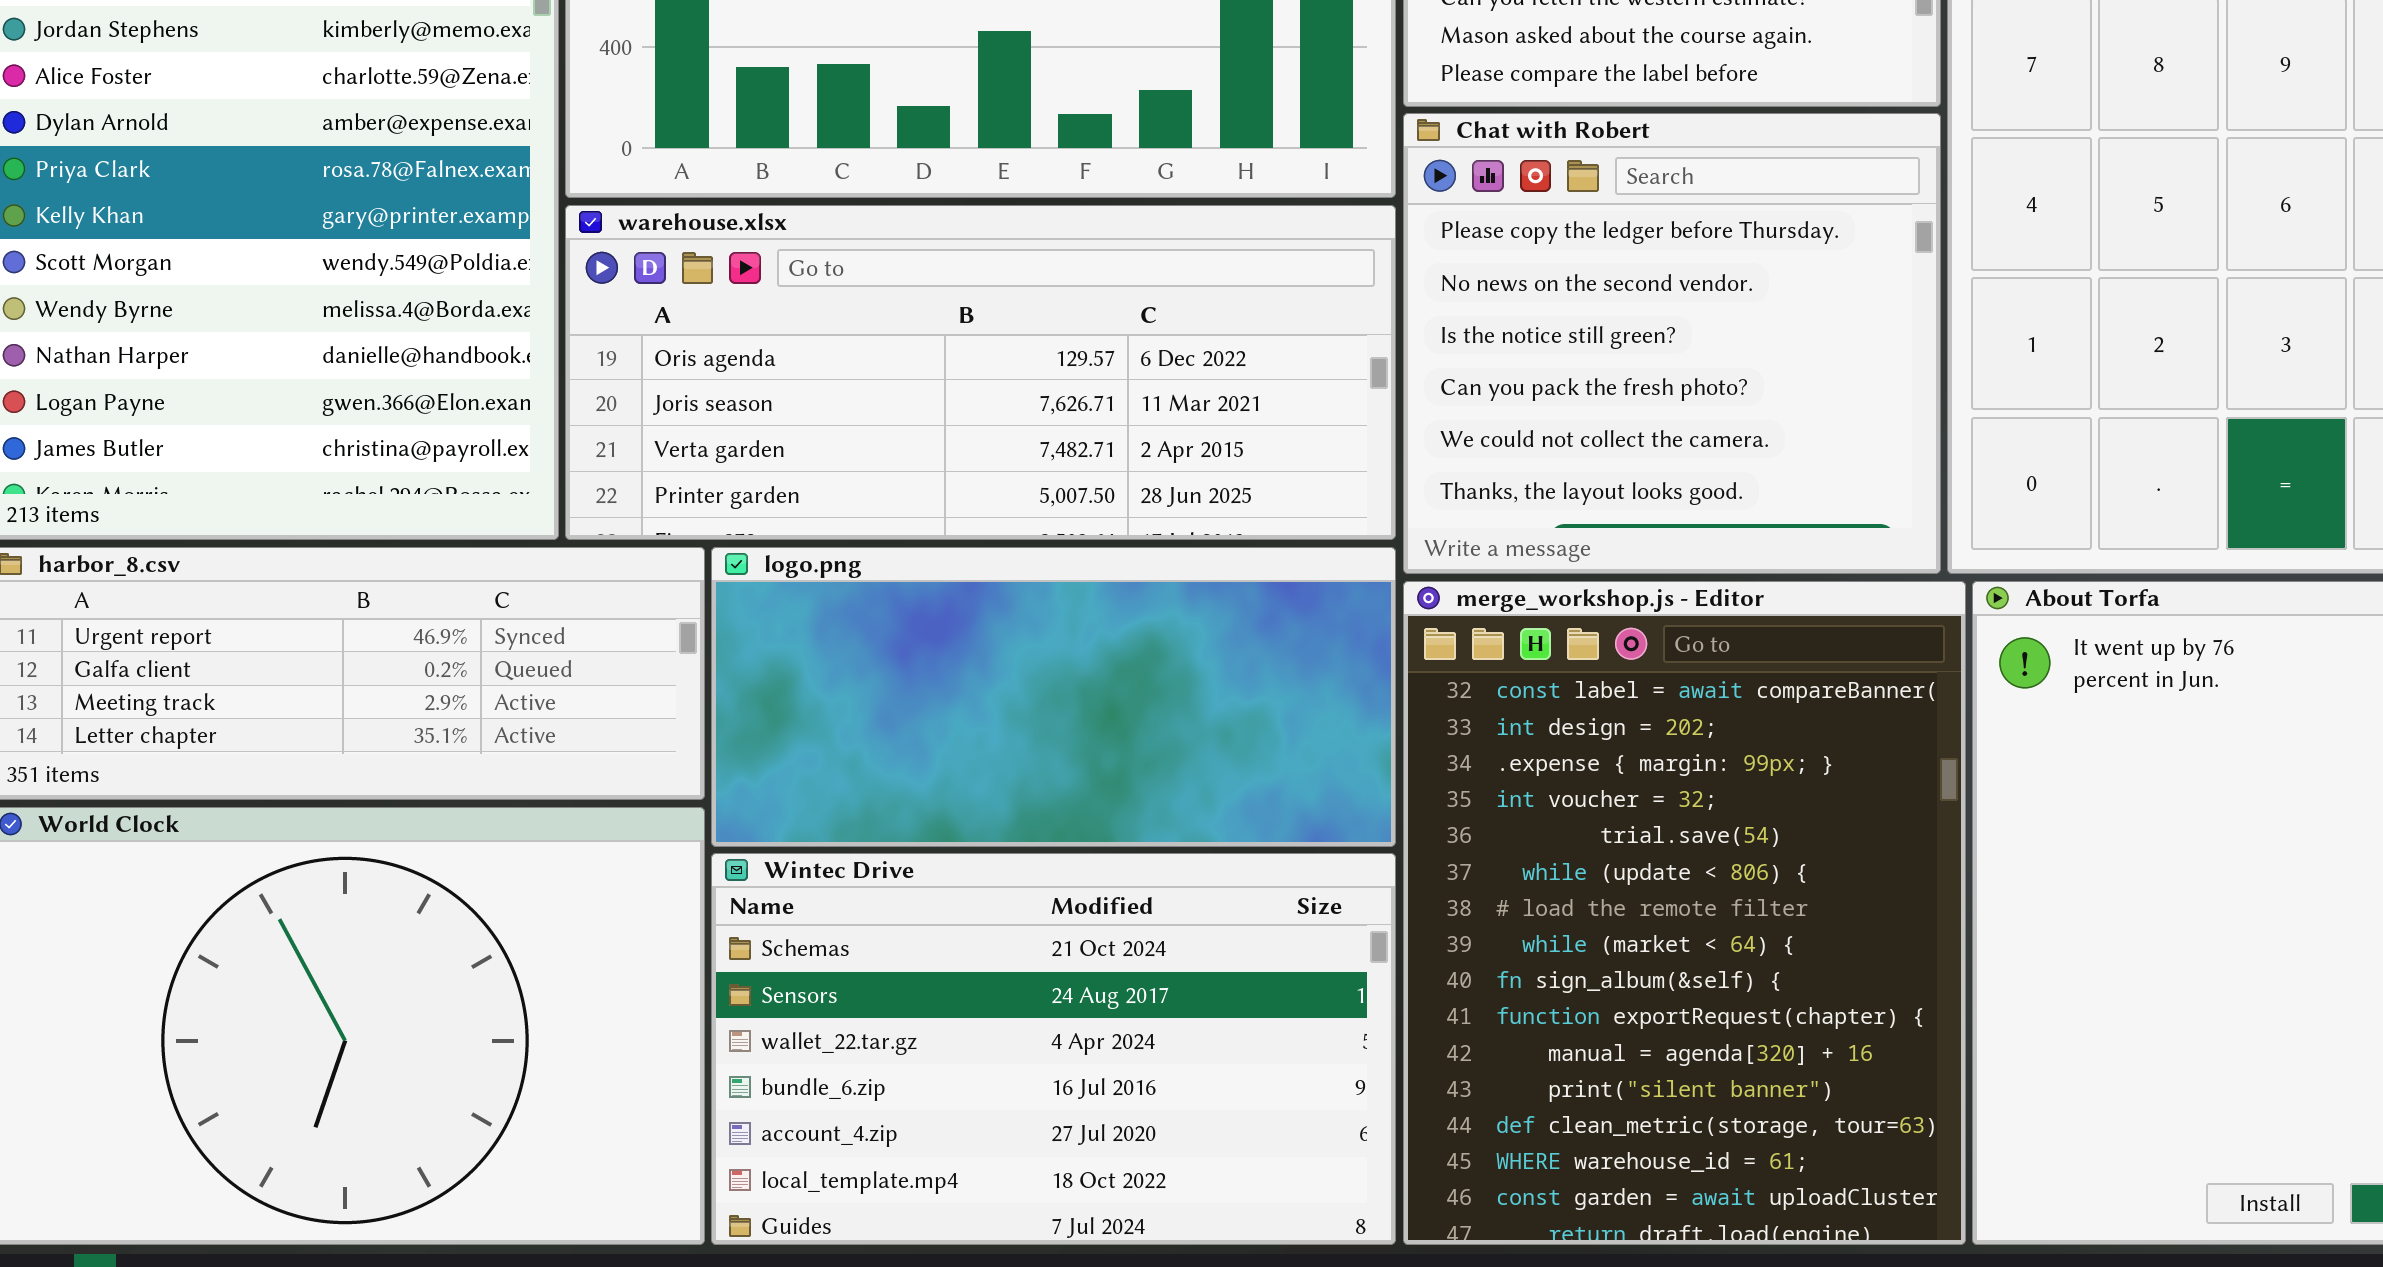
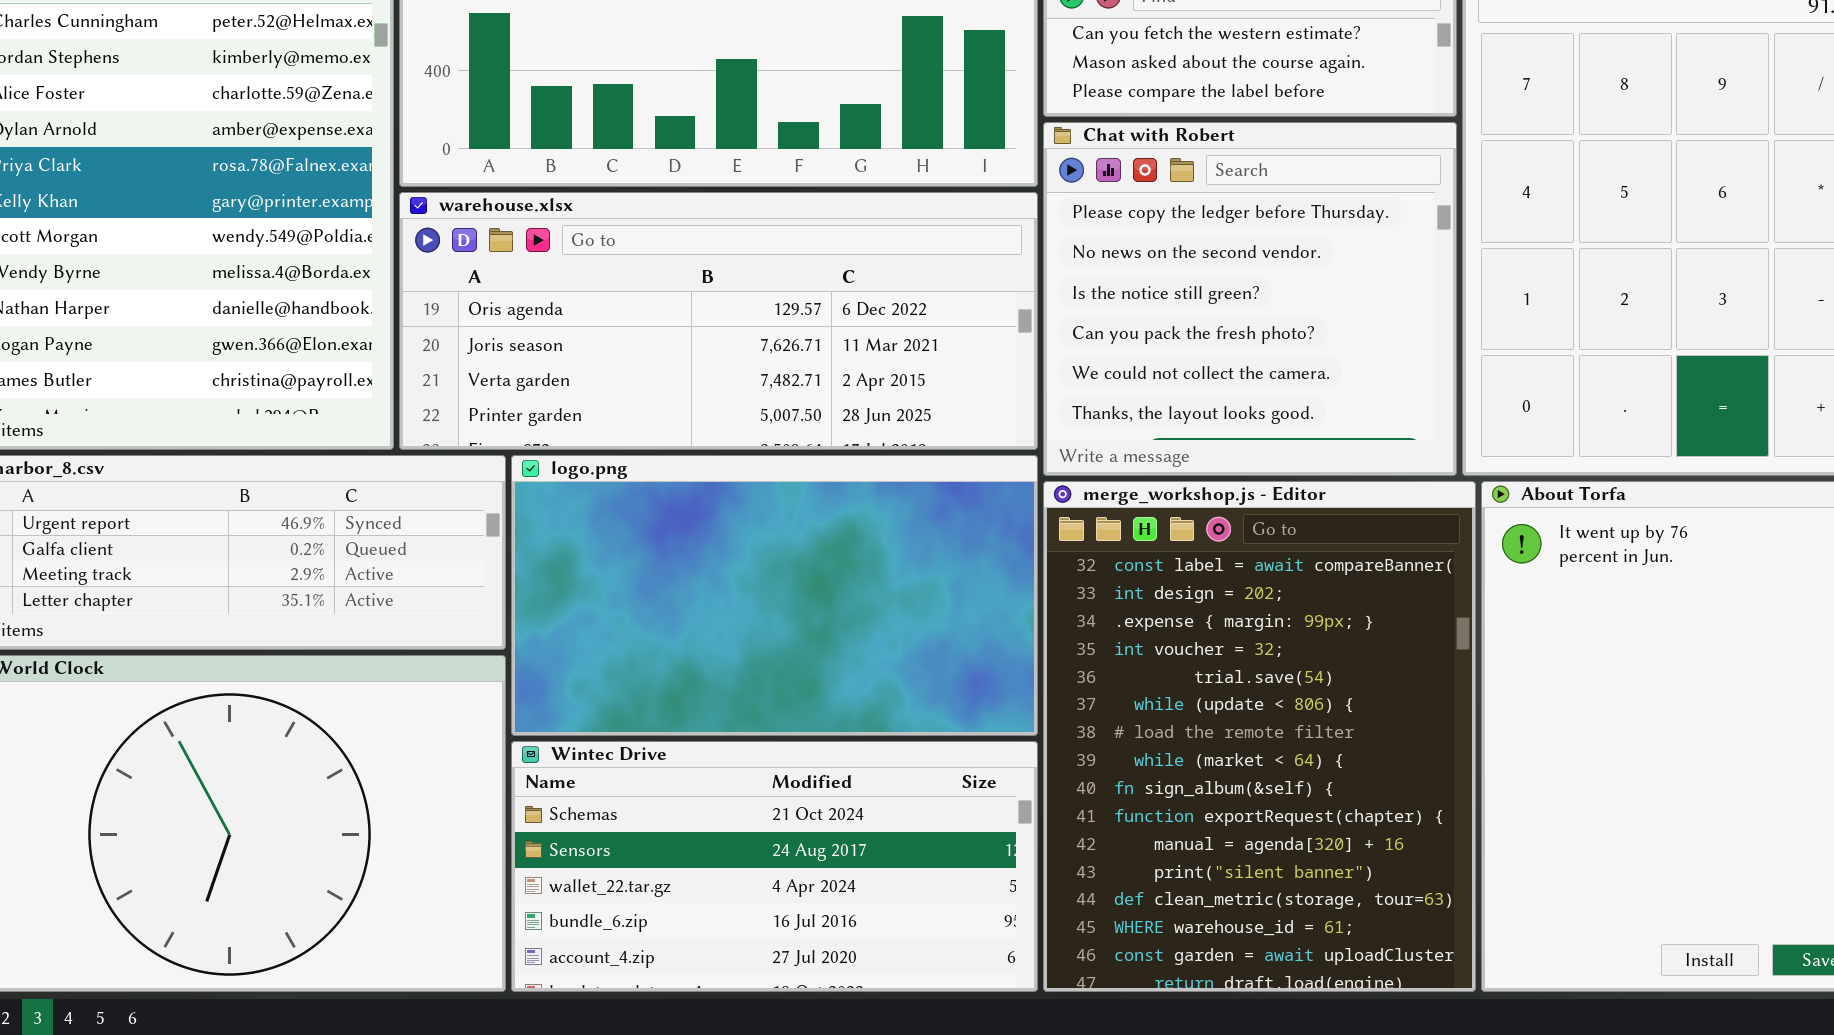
logo.png: [711,547,1396,847] -> [511,455,1038,736], resized
Wintec Drive: [711,853,1396,1245] -> [511,741,1038,992], resized

